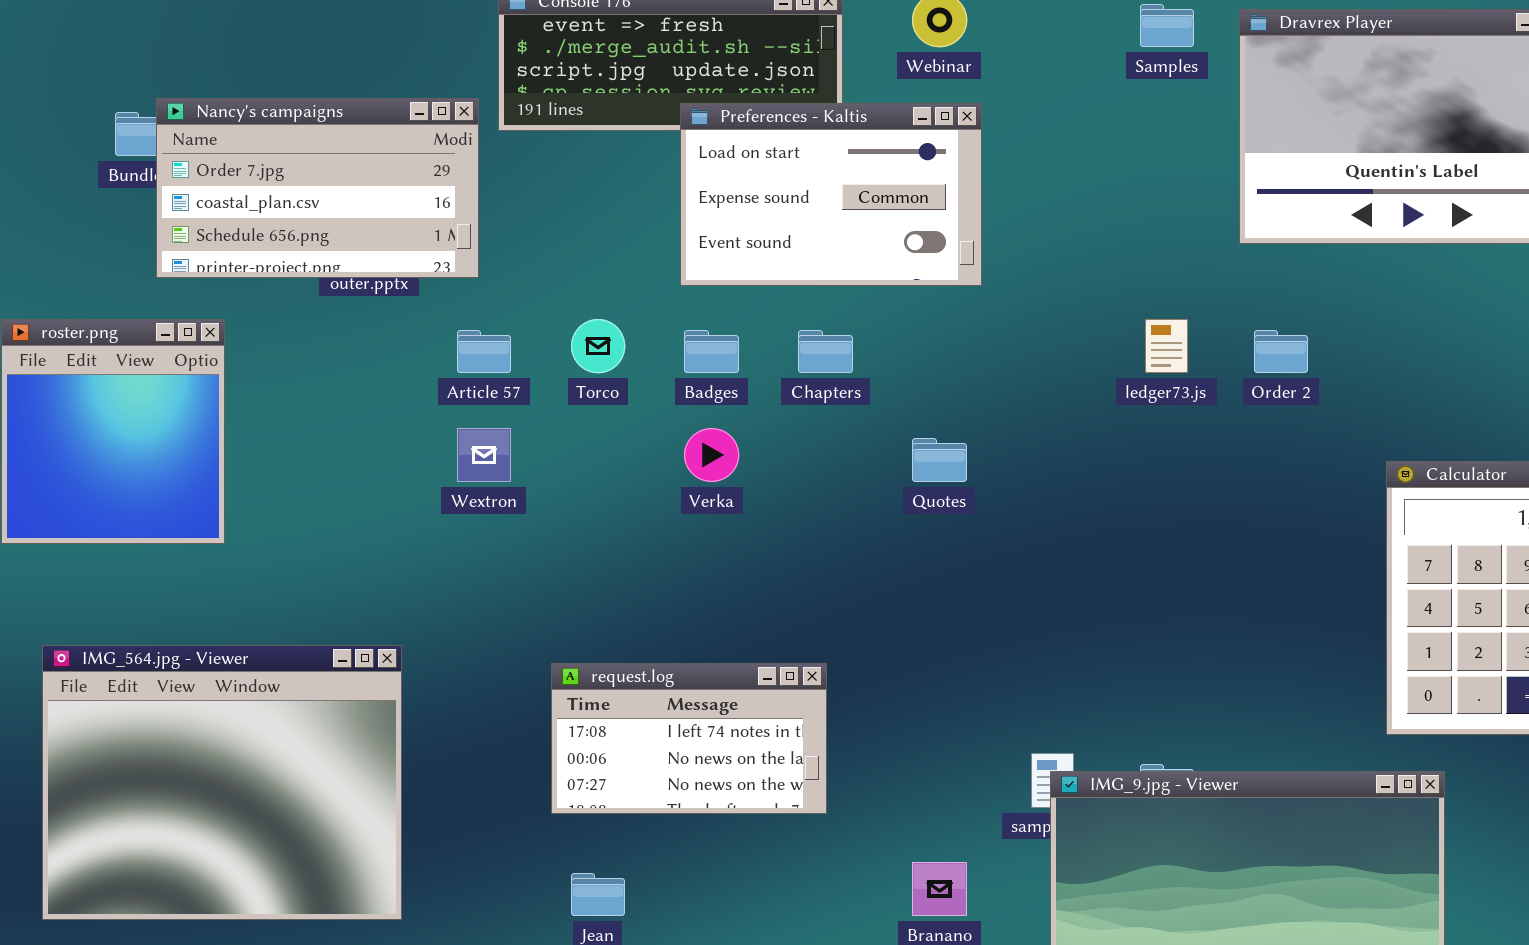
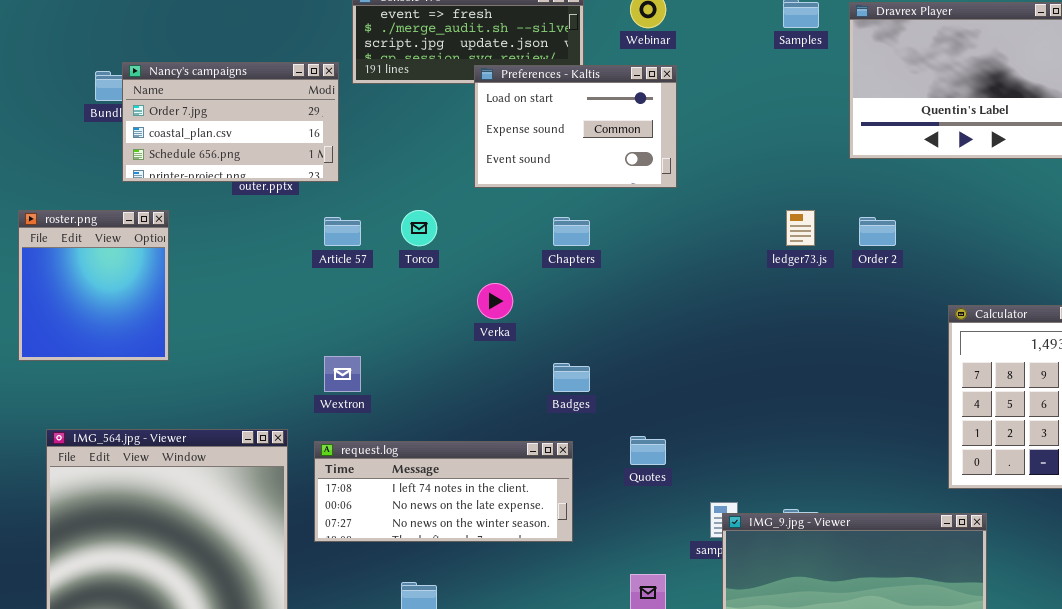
Badges: [684,330,739,373] -> [553,363,590,392], moved
Wextron: [457,428,511,482] -> [324,356,361,392], moved
Quotes: [912,438,967,482] -> [630,436,666,465], moved
request.log: [551,663,827,814] -> [314,441,573,542], resized

